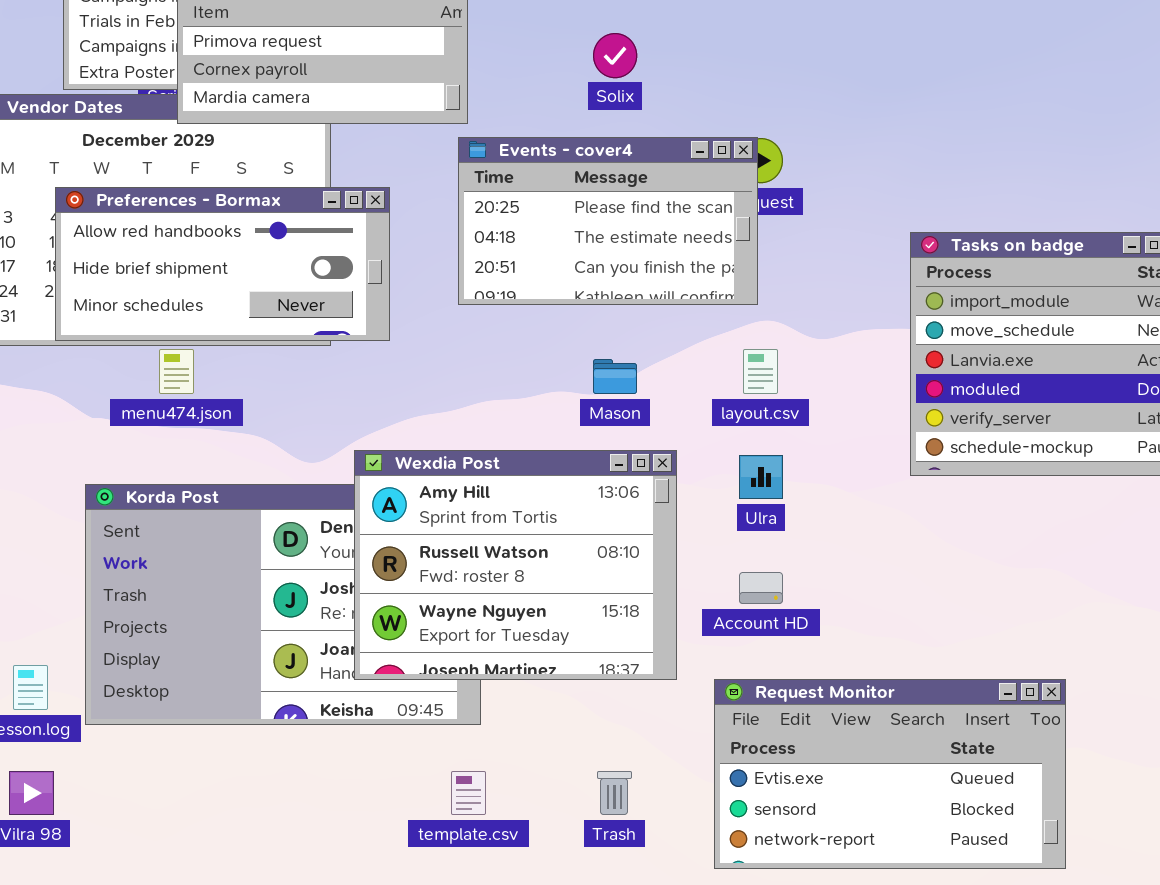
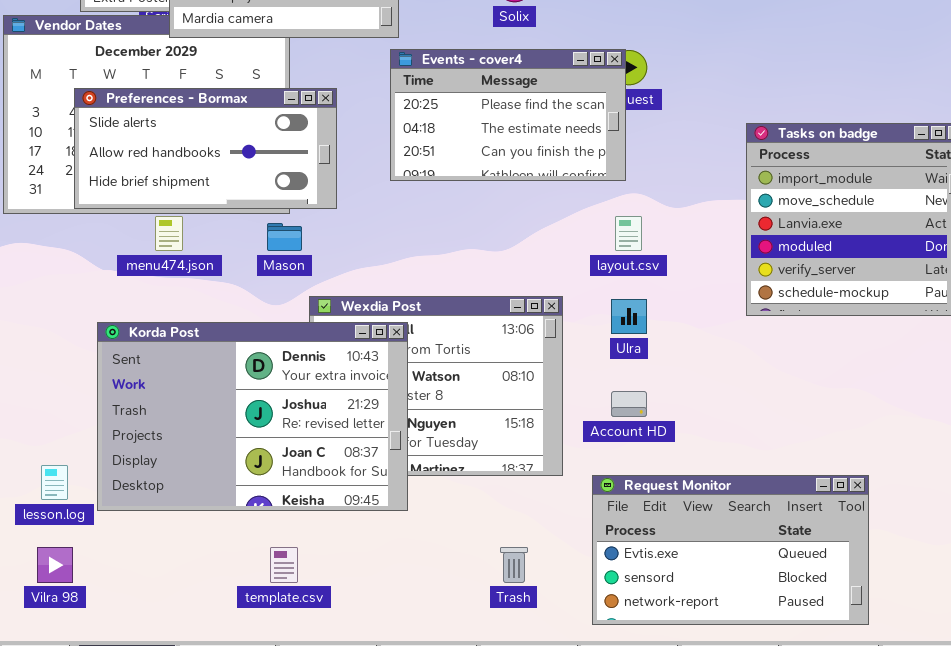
Preferences - Bormax: [55,187,390,341] -> [74,88,337,209], scrolled up 1 row
Mason: [593,359,637,394] -> [267,223,302,251], moved
Korda Post: [85,484,481,725] -> [97,322,408,511], raised
template.csv: [451,771,486,815] -> [270,547,298,583], moved

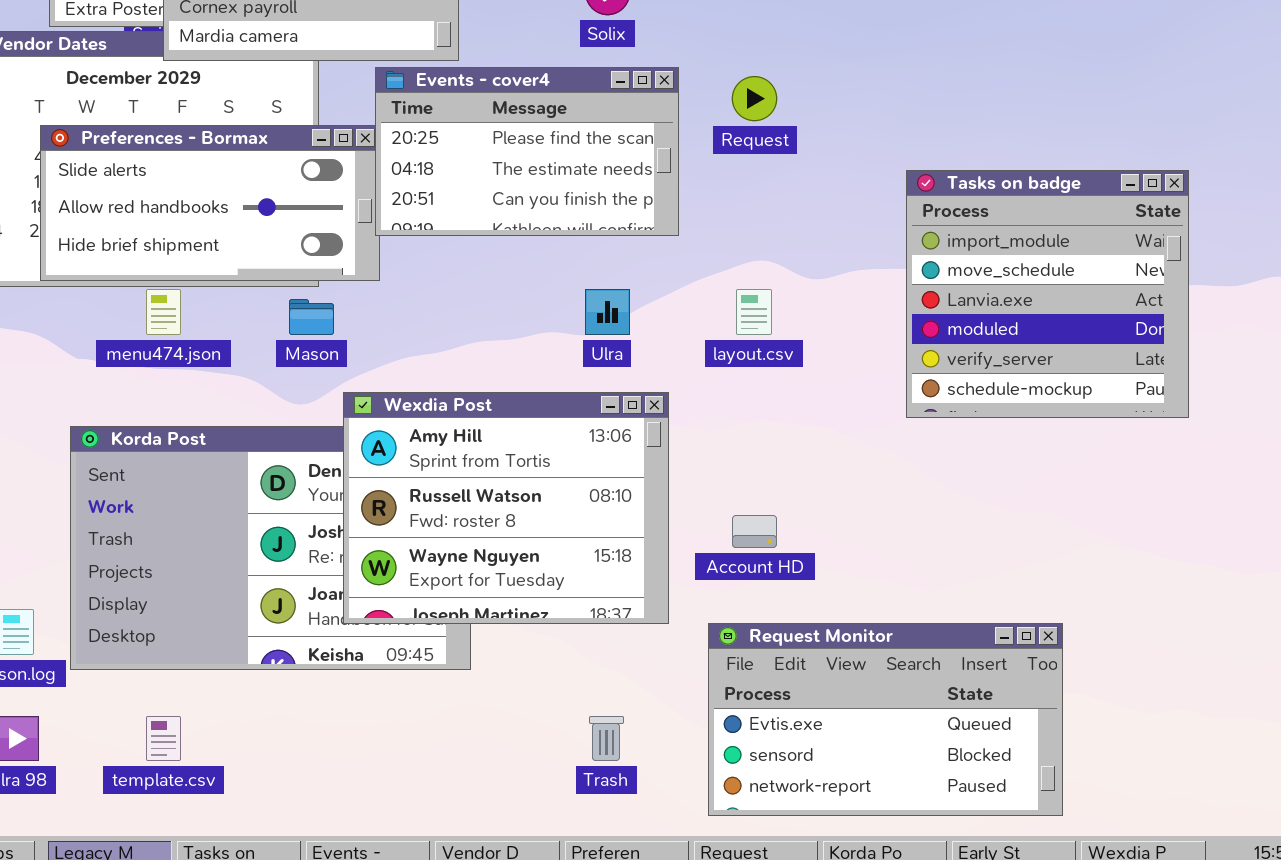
Events - cover4: [390,49,626,181] -> [375,67,679,236], moved
Wexdia Post: [309,296,563,476] -> [343,392,669,624], raised
Ulra: [611,299,647,334] -> [585,289,630,335], moved
template.csv: [270,547,298,583] -> [146,716,181,761], moved

